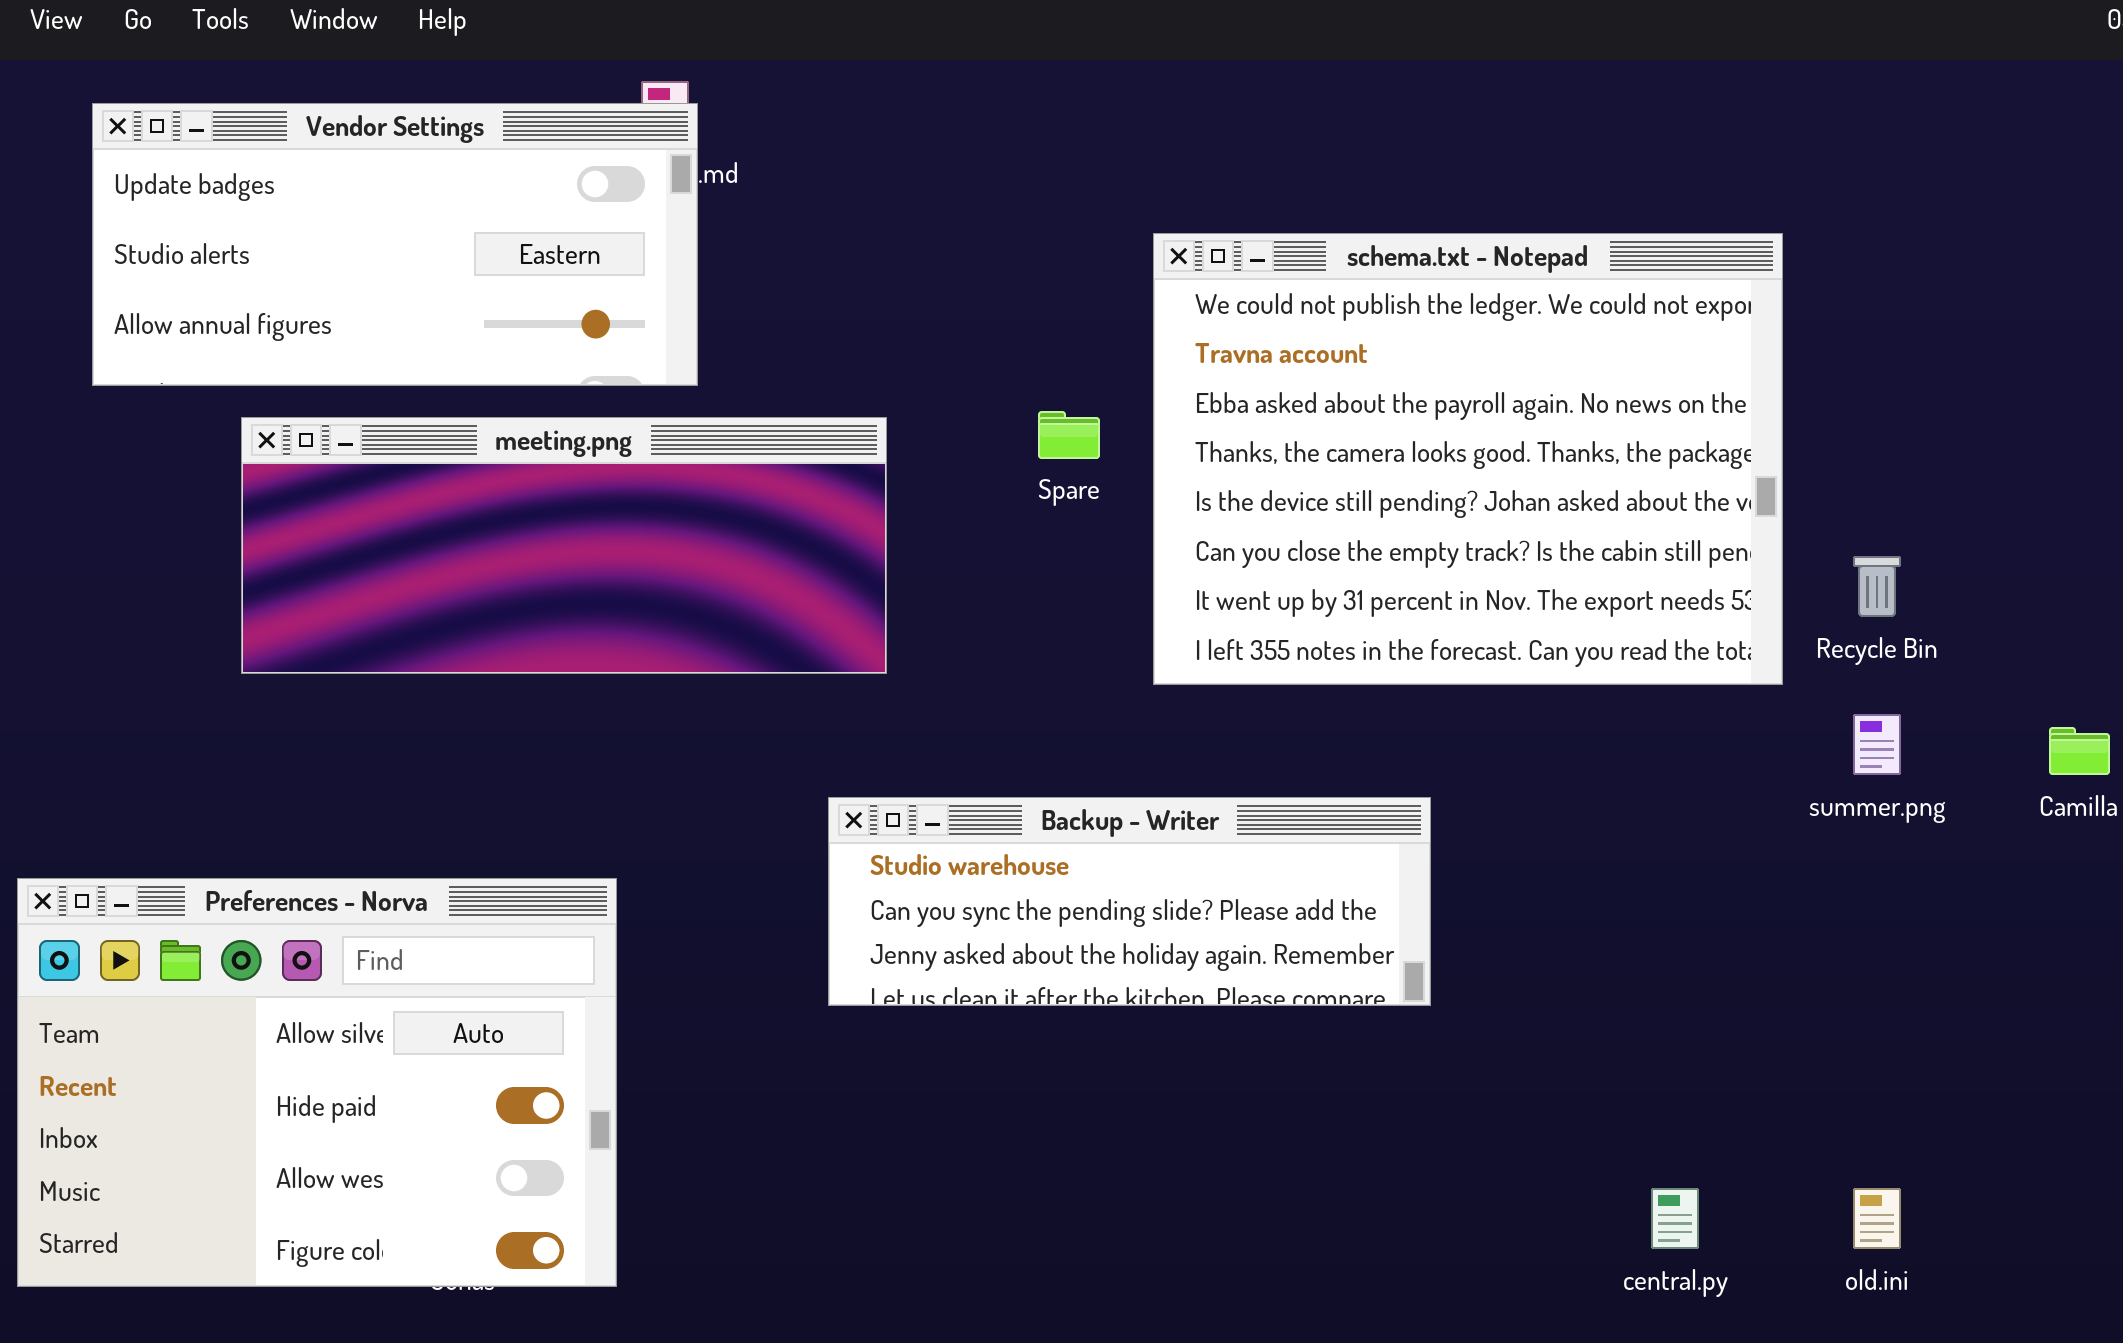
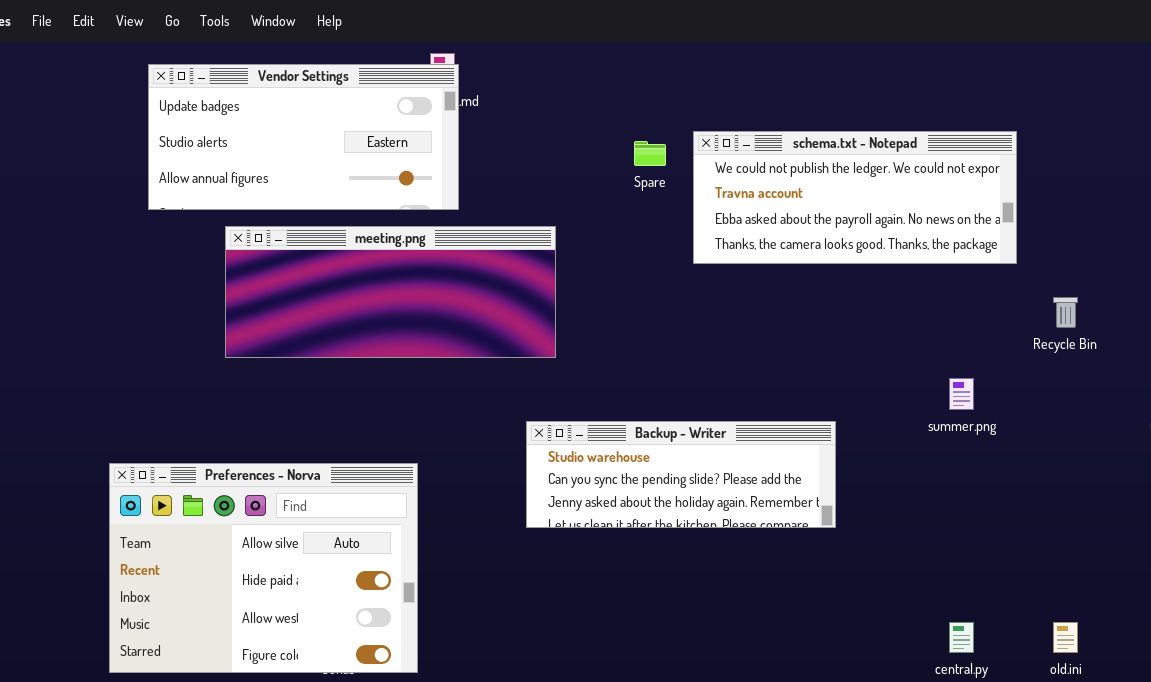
schema.txt - Notepad: [1153,233,1783,685] -> [693,131,1017,264], resized
Spare: [1038,411,1100,459] -> [634,141,666,166], moved
summer.png: [1853,714,1901,775] -> [949,378,974,410], moved

